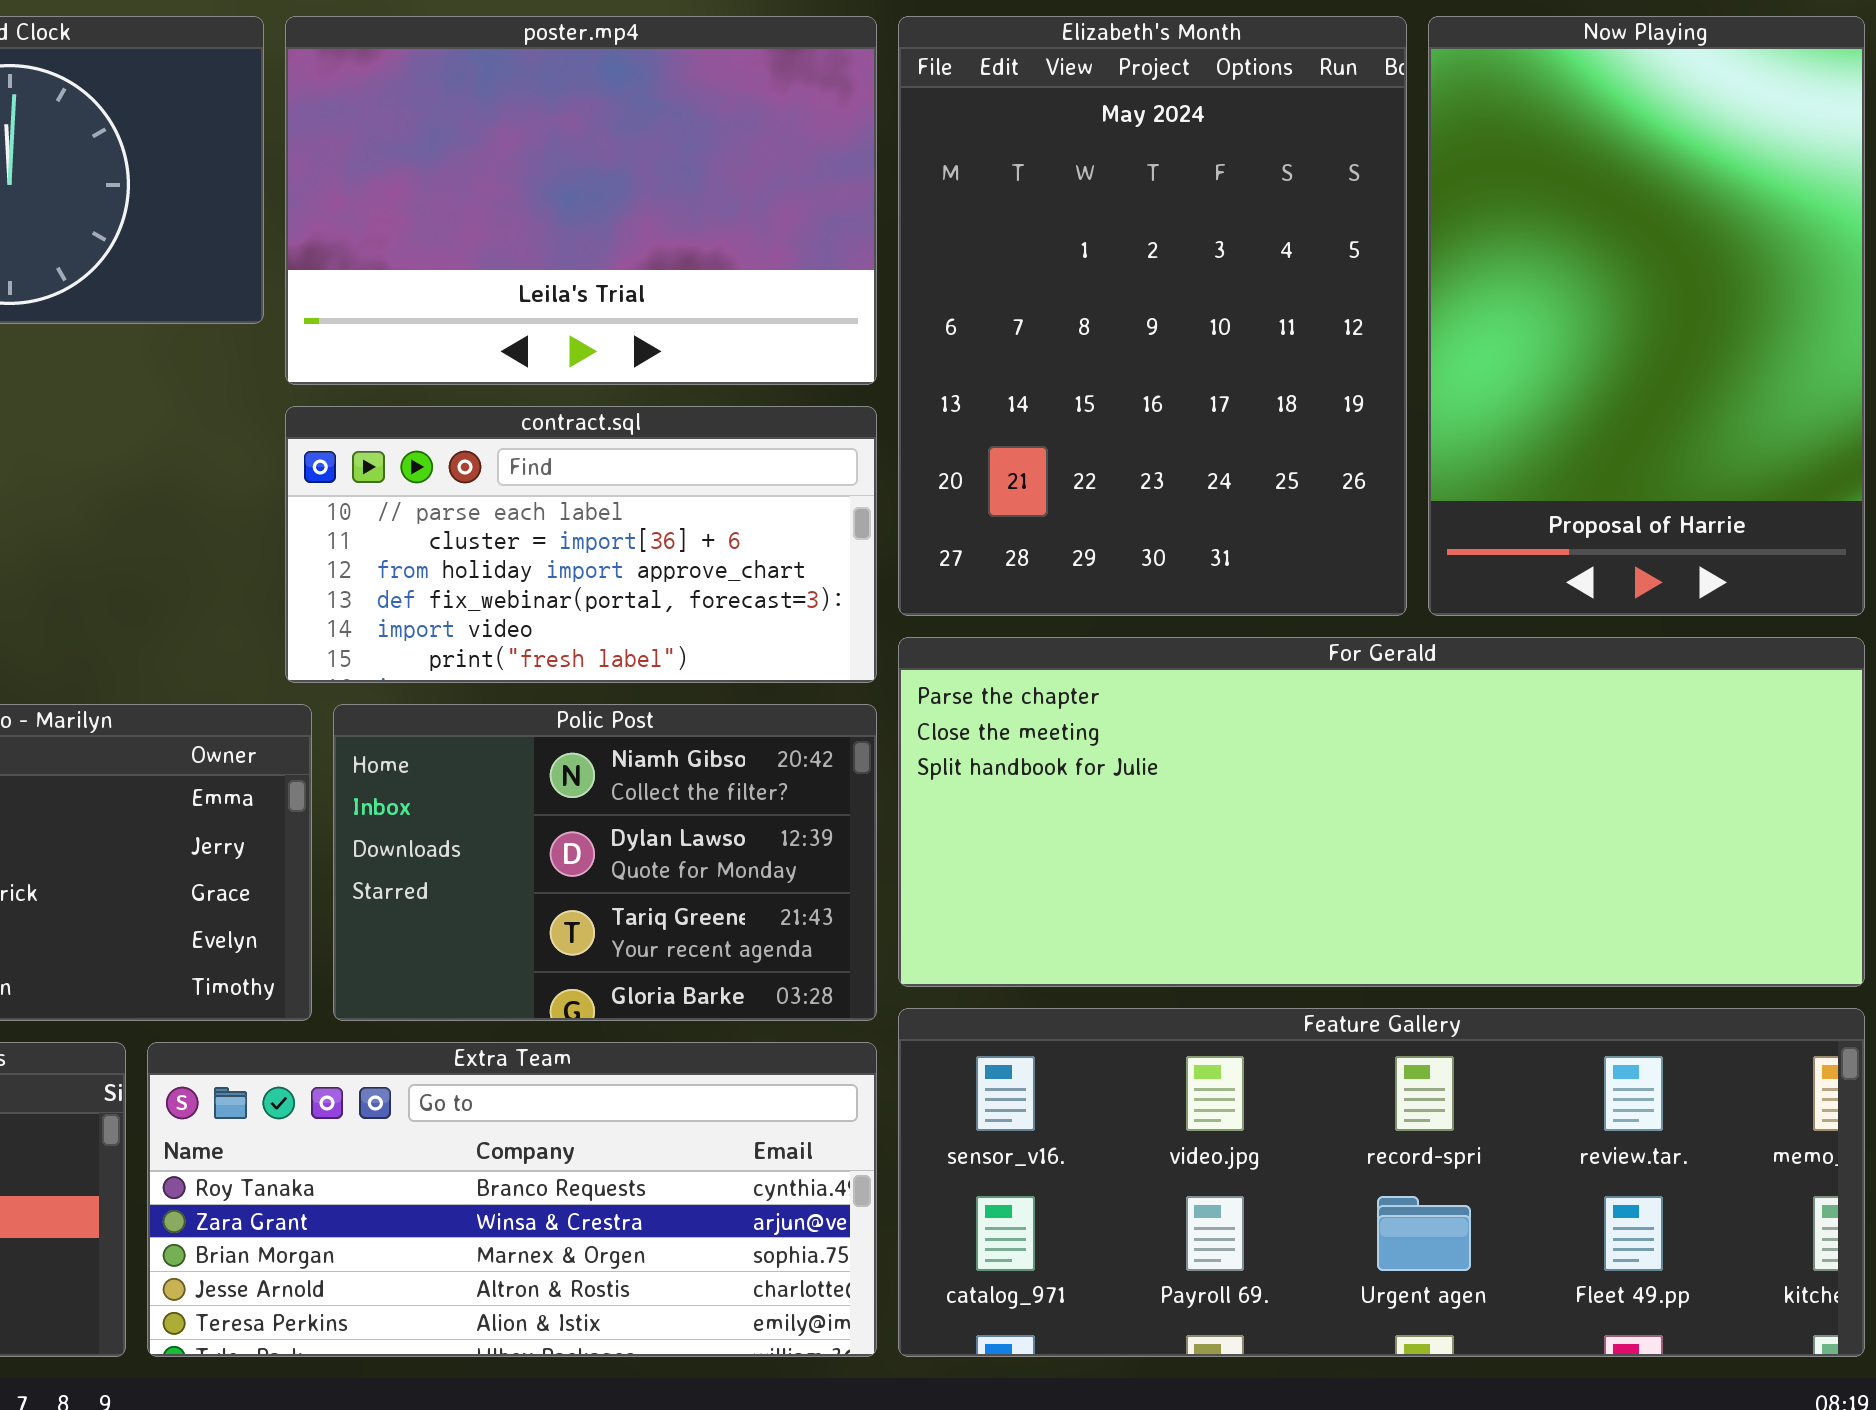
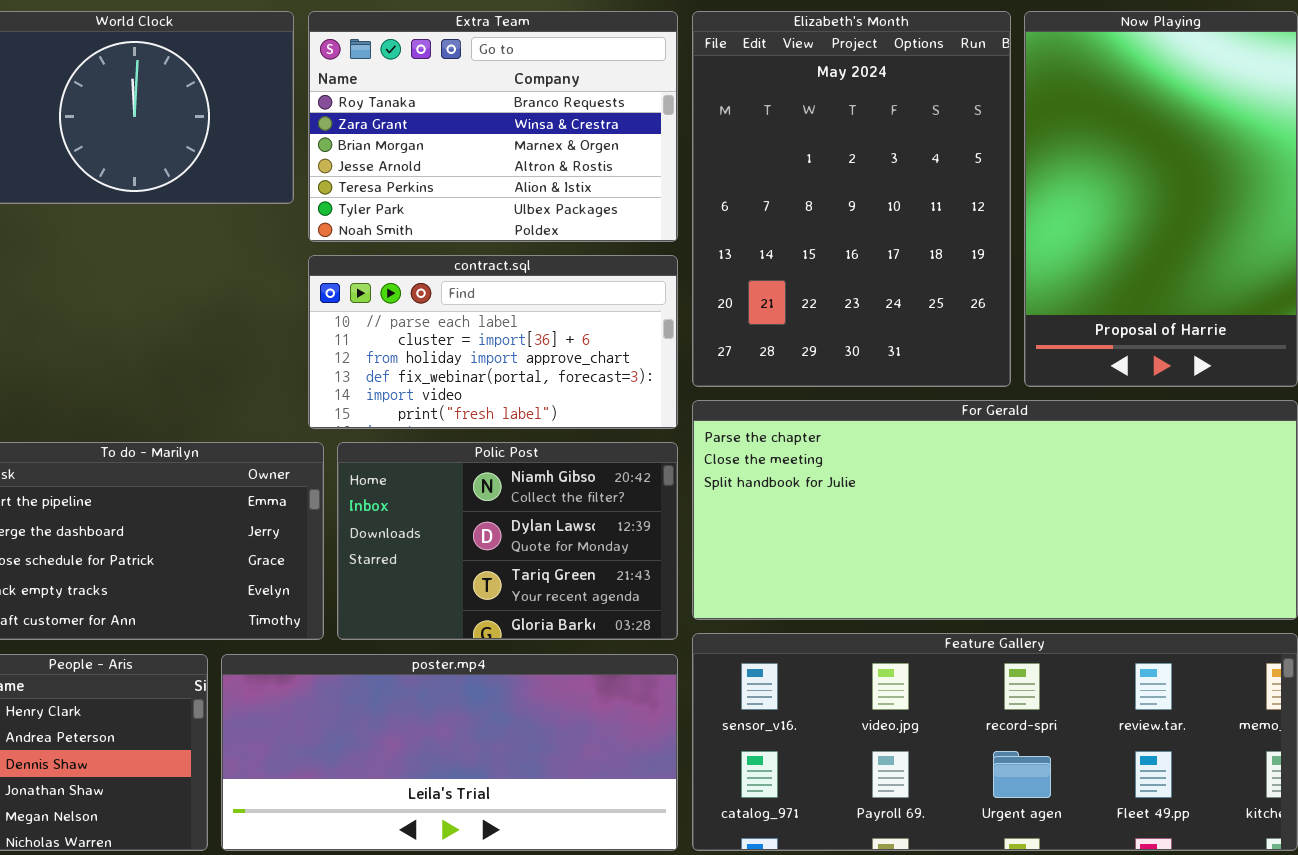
poster.mp4: [285,16,877,385] -> [221,654,678,851], moved, resized
Extra Team: [147,1042,877,1357] -> [308,11,678,242], moved, resized

